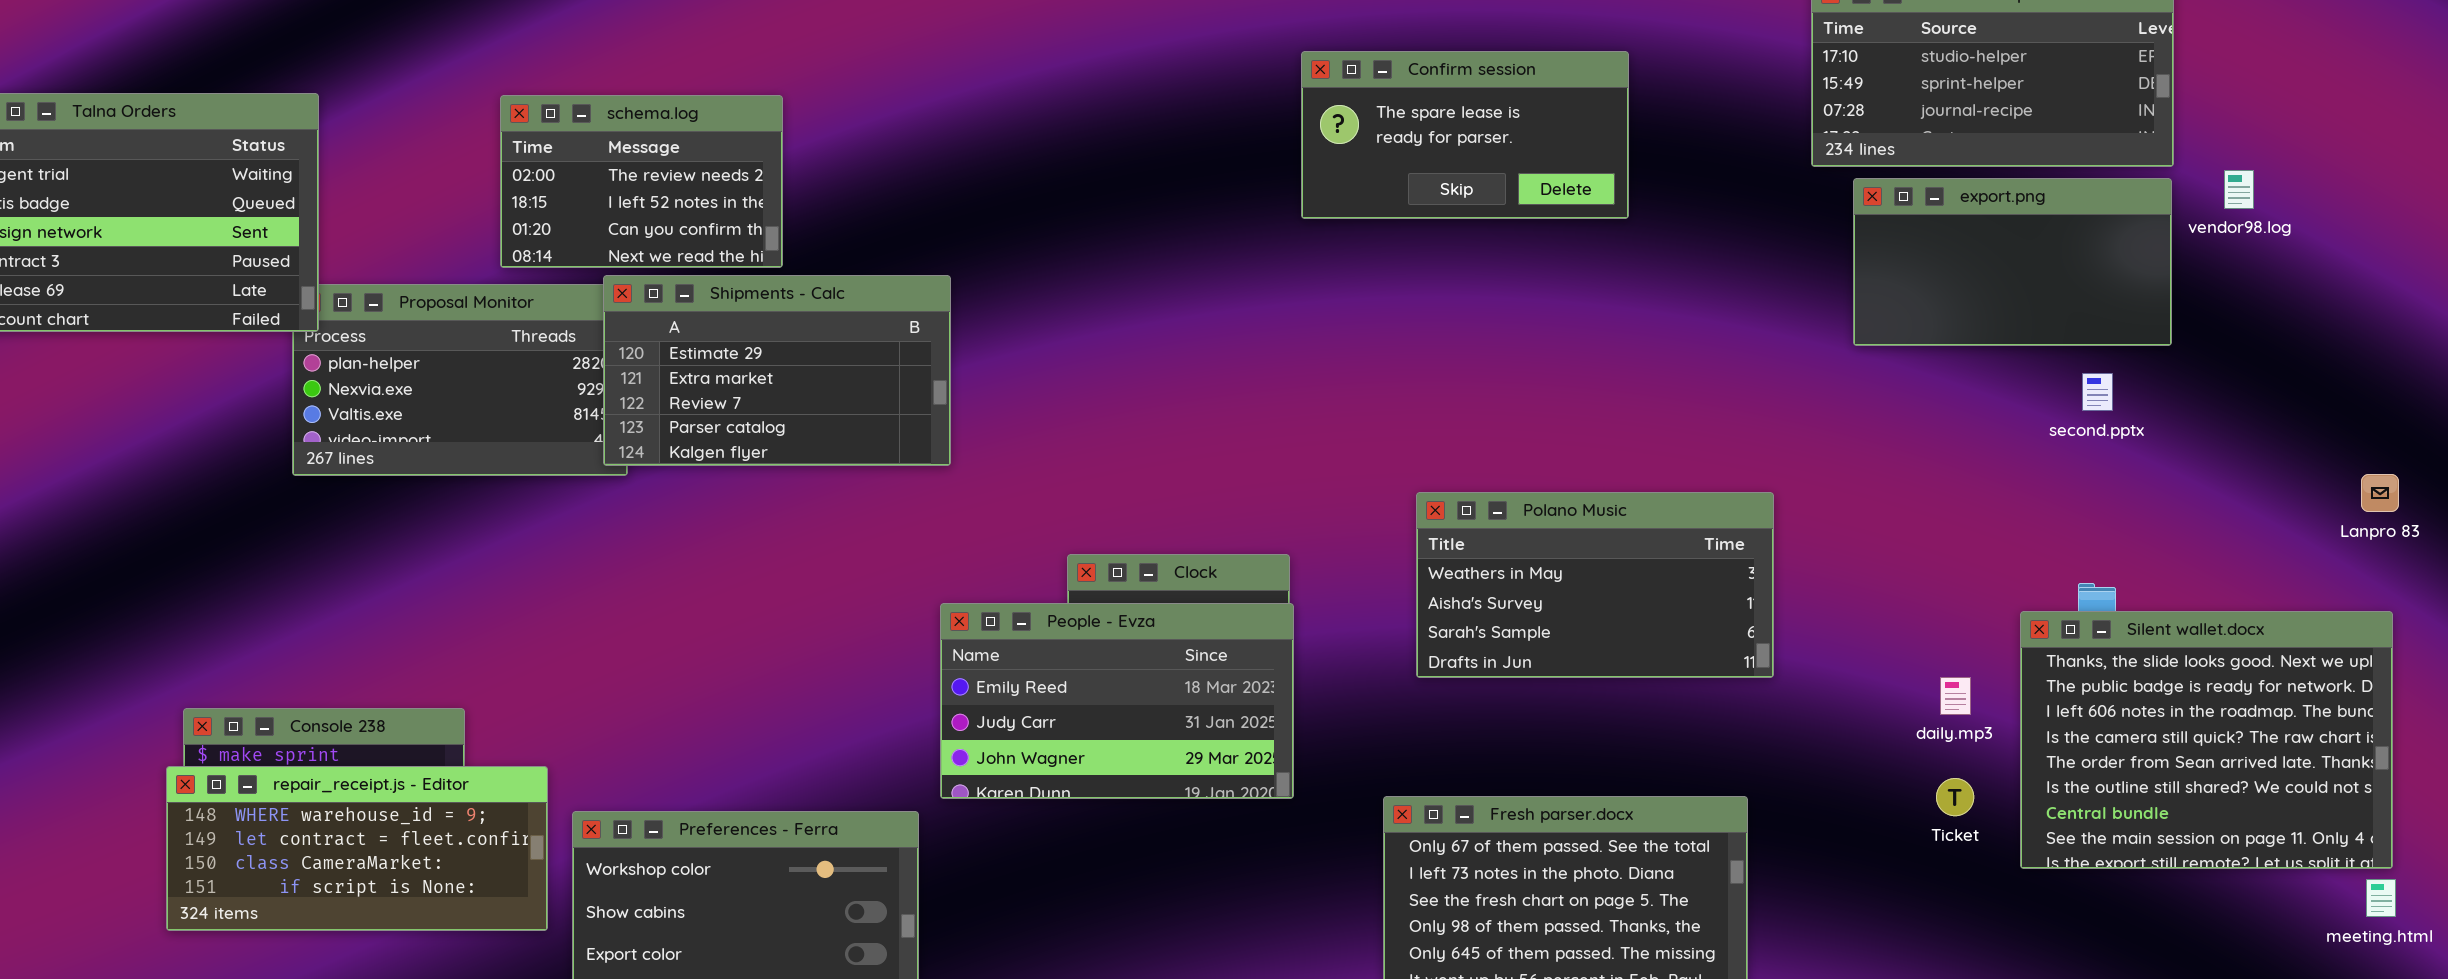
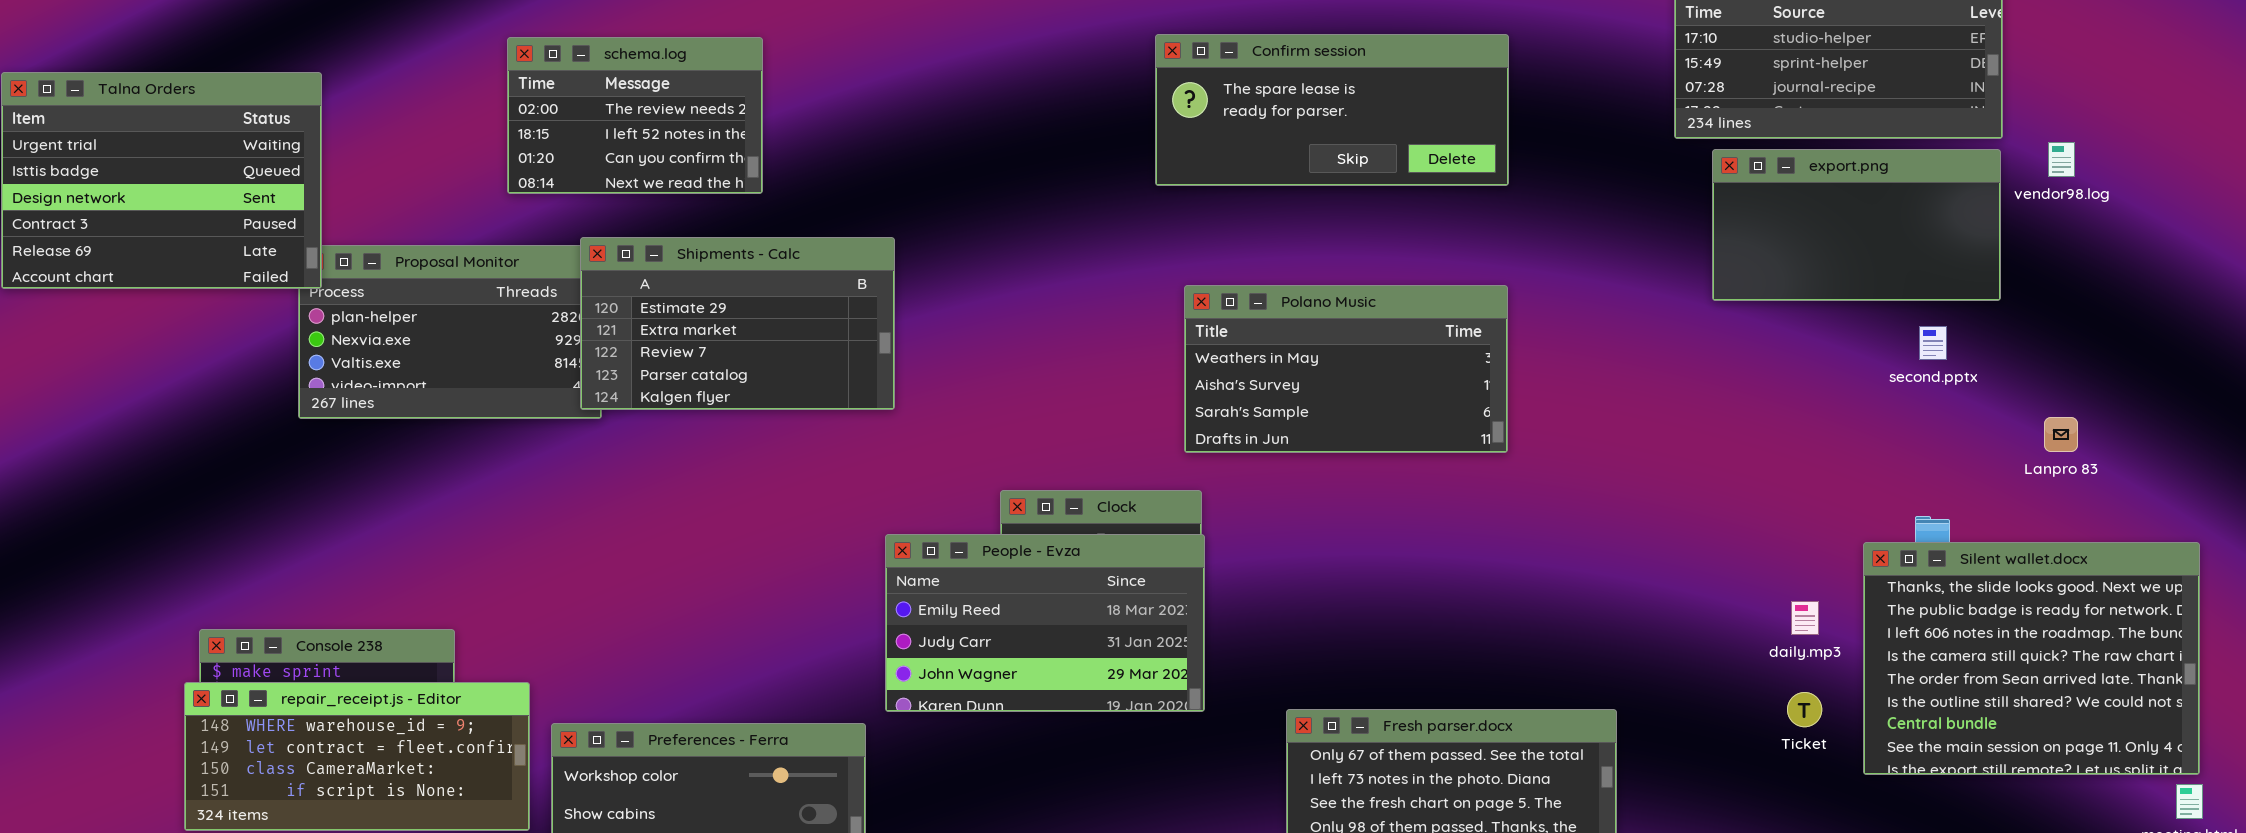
Confirm session: [1301,51,1629,219] -> [1155,34,1509,186], resized
schema.log: [500,95,783,268] -> [507,37,763,194], moved
Lanpro 83: [2361,474,2399,512] -> [2044,417,2078,452], moved
Polano Music: [1416,492,1774,678] -> [1184,285,1508,453], moved

